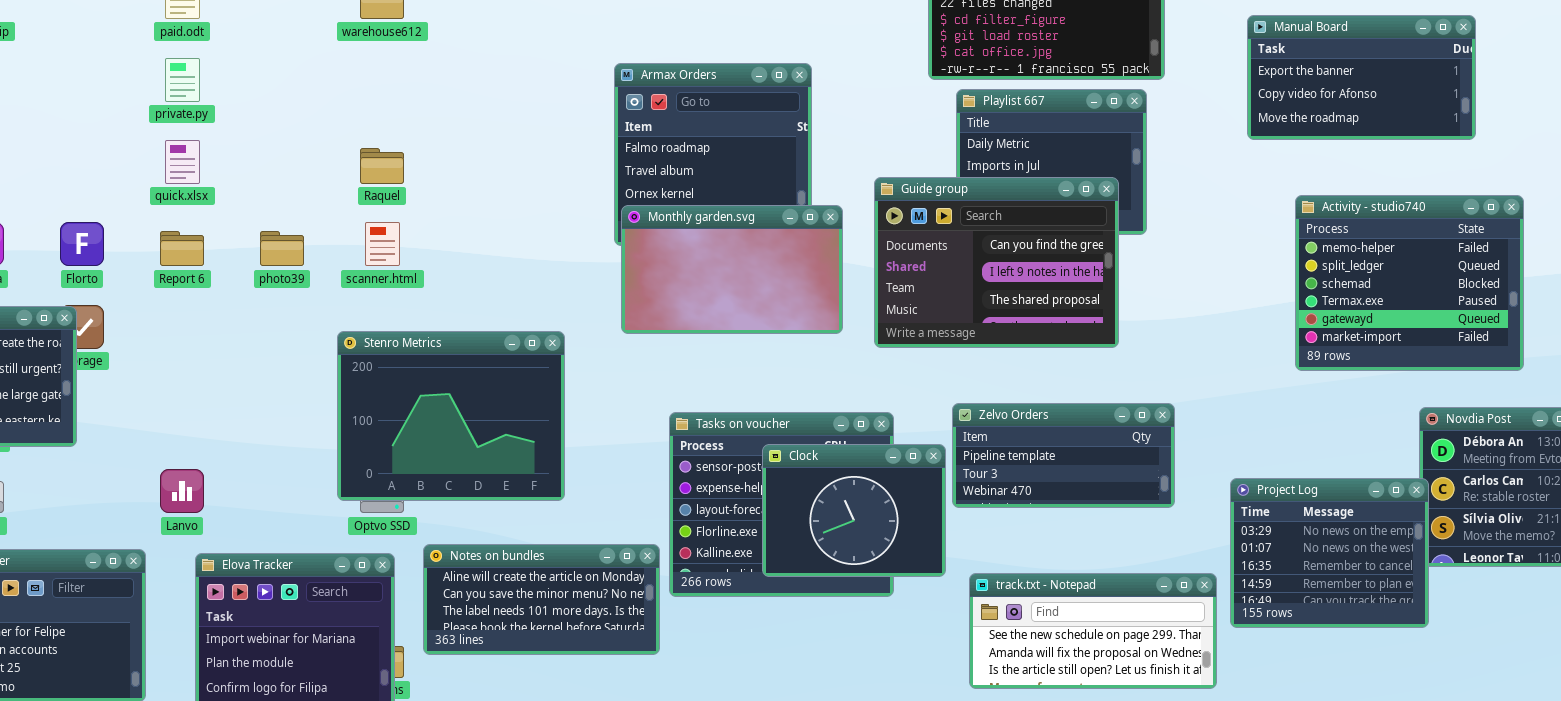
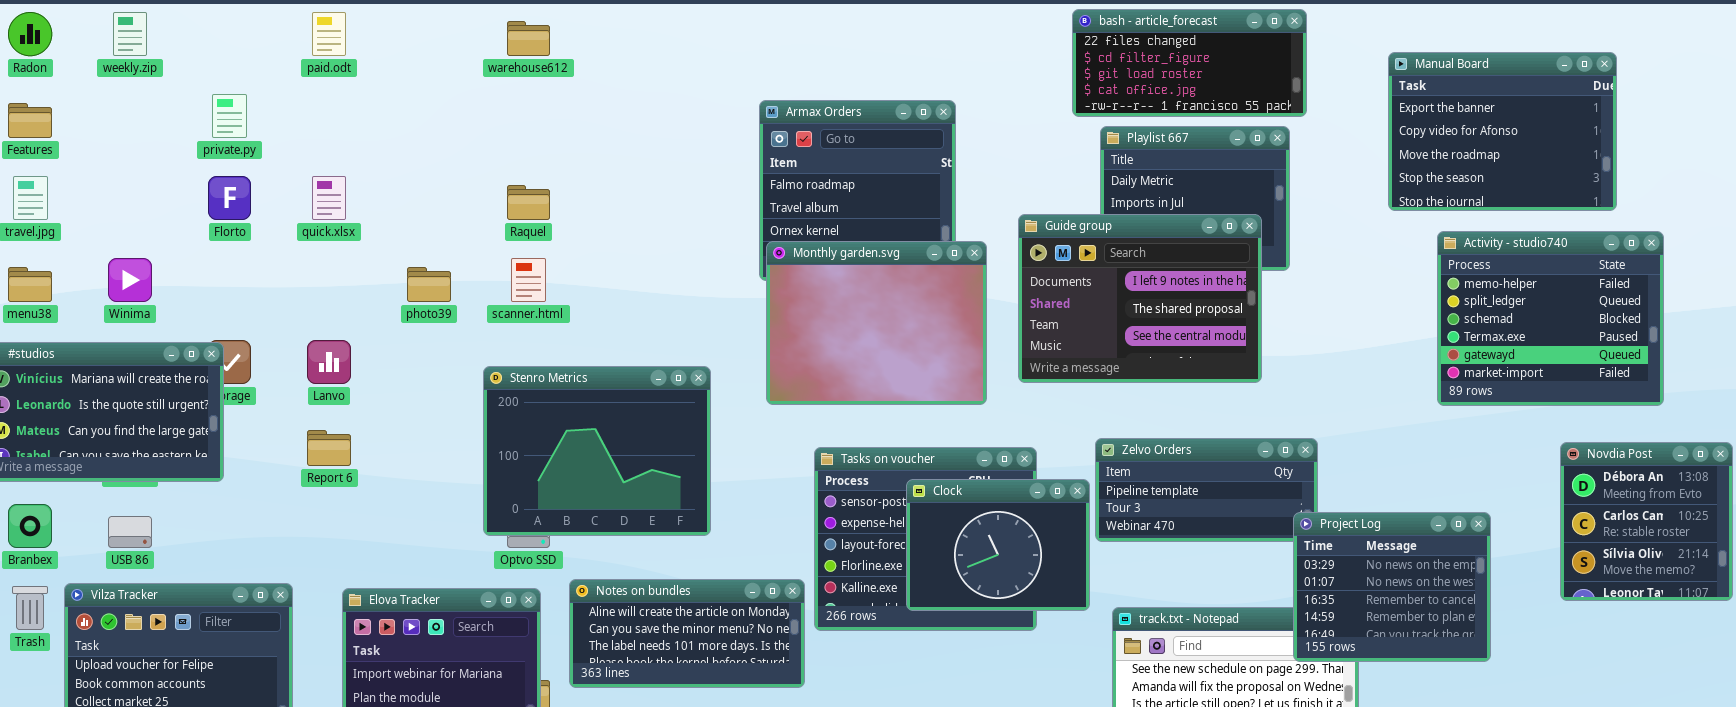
Manual Board: [1247,15,1476,140] -> [1388,52,1617,211], resized
private.py: [165,58,200,102] -> [212,94,247,138], moved
Guide group: [874,177,1119,348] -> [1018,214,1262,383], scrolled down 1 row
Monthly garden.svg: [621,205,843,334] -> [766,241,987,405], resized
Florto: [60,222,104,266] -> [208,176,251,220], moved
Report 6: [160,231,204,266] -> [307,430,351,466], moved
Lanvo: [160,469,204,513] -> [307,340,351,384], moved
Project Log: [1230,478,1429,628] -> [1293,512,1491,662], moved

